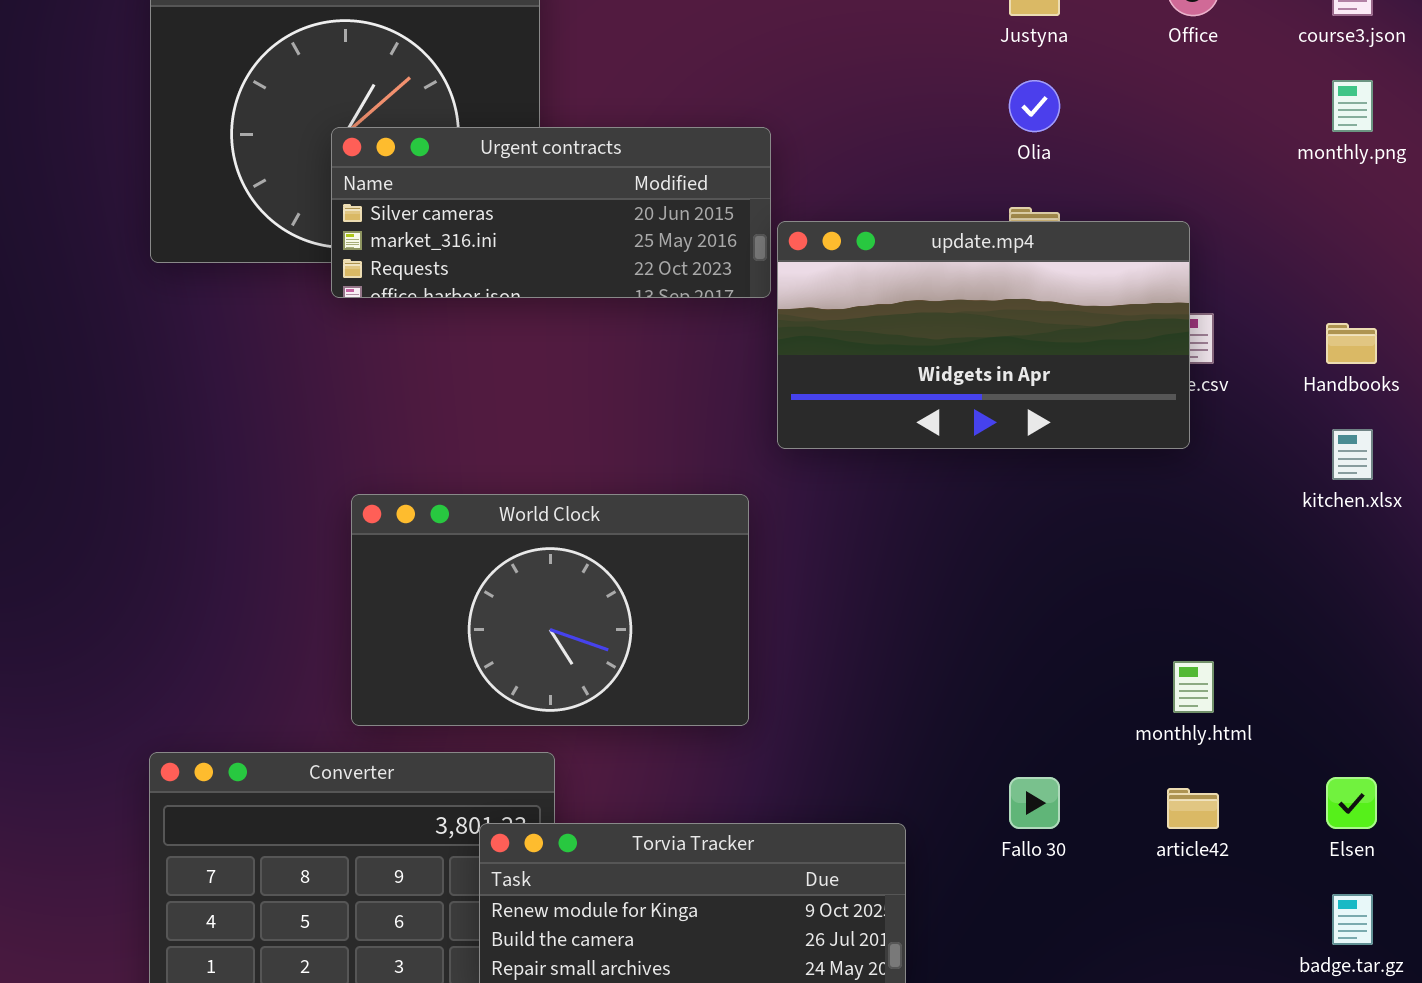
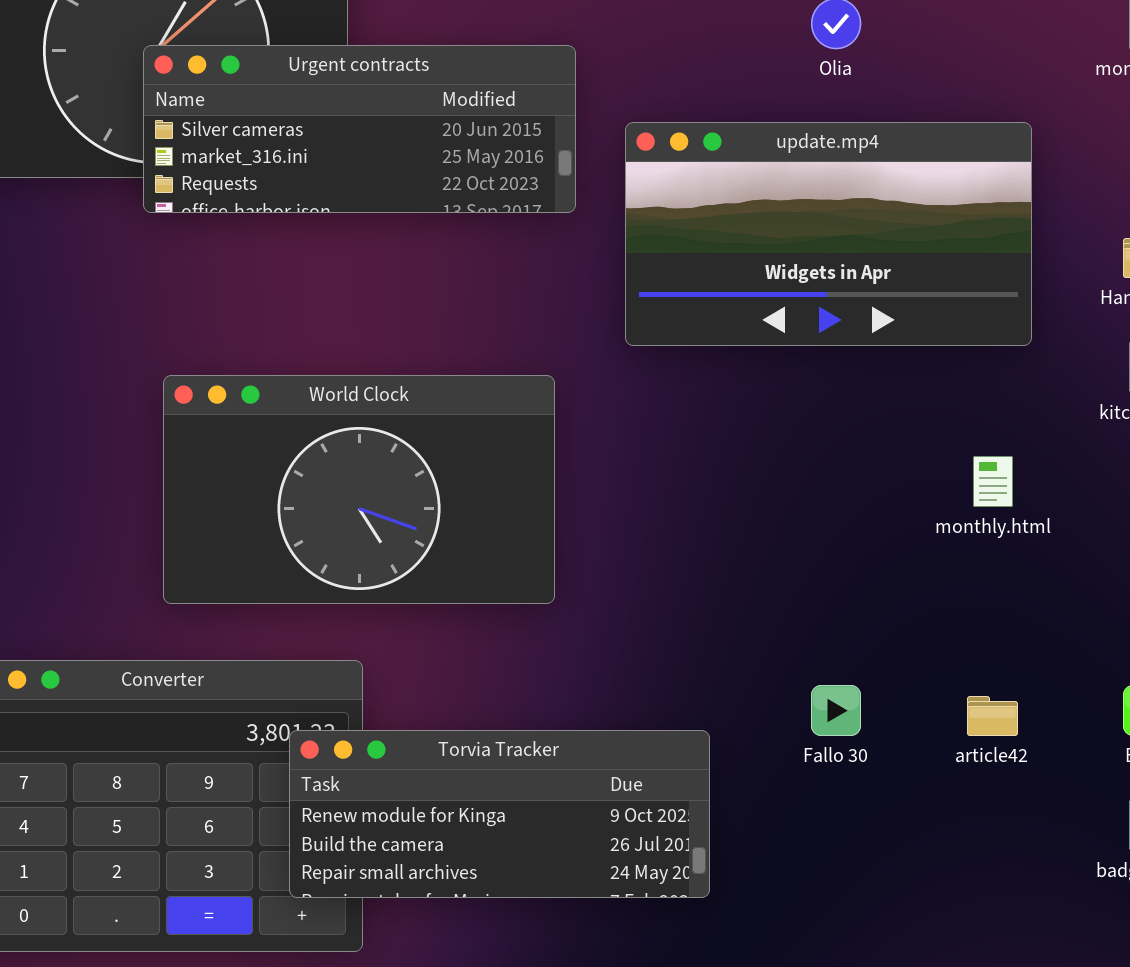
update.mp4: [777,221,1190,449] -> [625,122,1032,346], moved
World Clock: [351,494,749,726] -> [163,375,555,604], moved
monthly.html: [1173,661,1214,713] -> [973,456,1013,507], moved

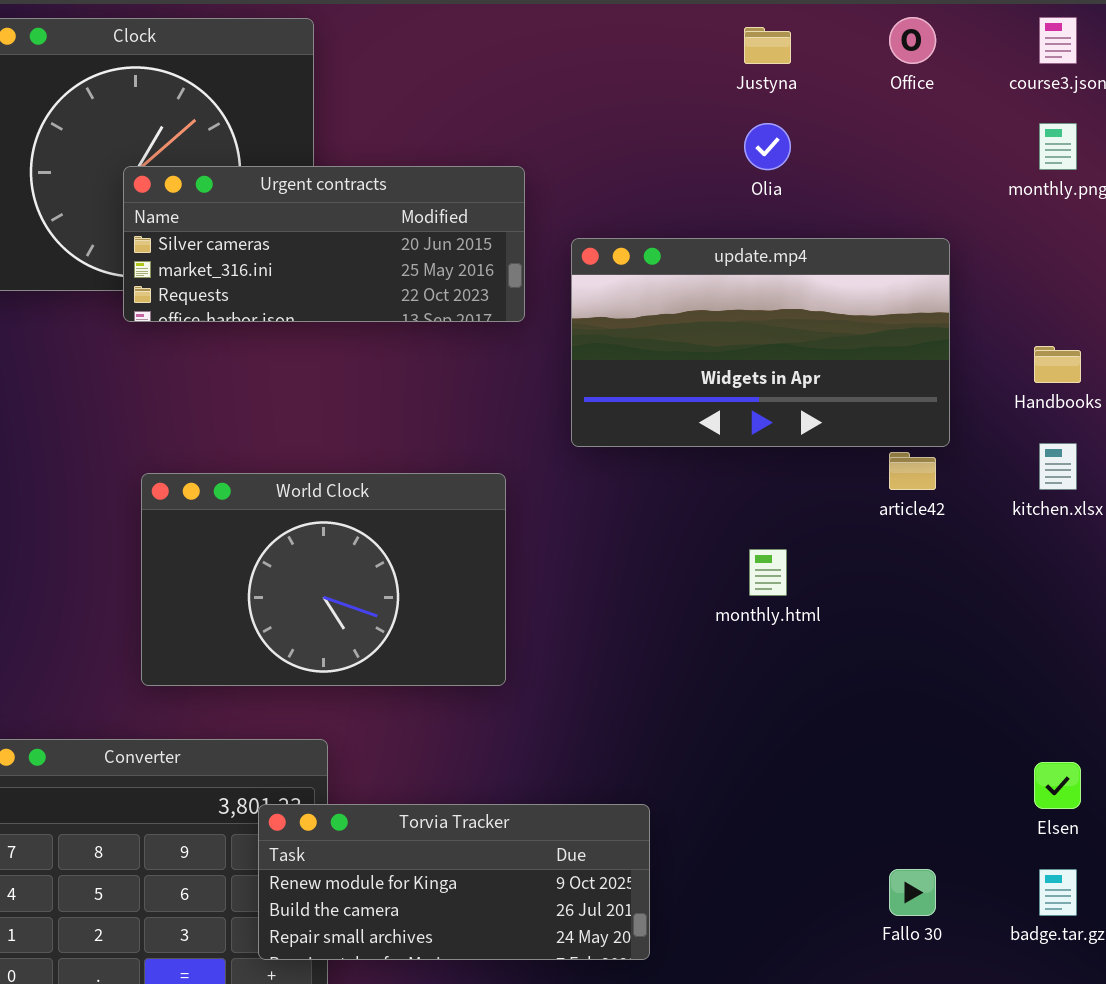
monthly.html: [973,456,1013,507] -> [749,549,787,596], moved
Fallo 30: [811,685,861,736] -> [889,869,936,916], moved
article42: [967,696,1018,736] -> [889,452,936,490], moved

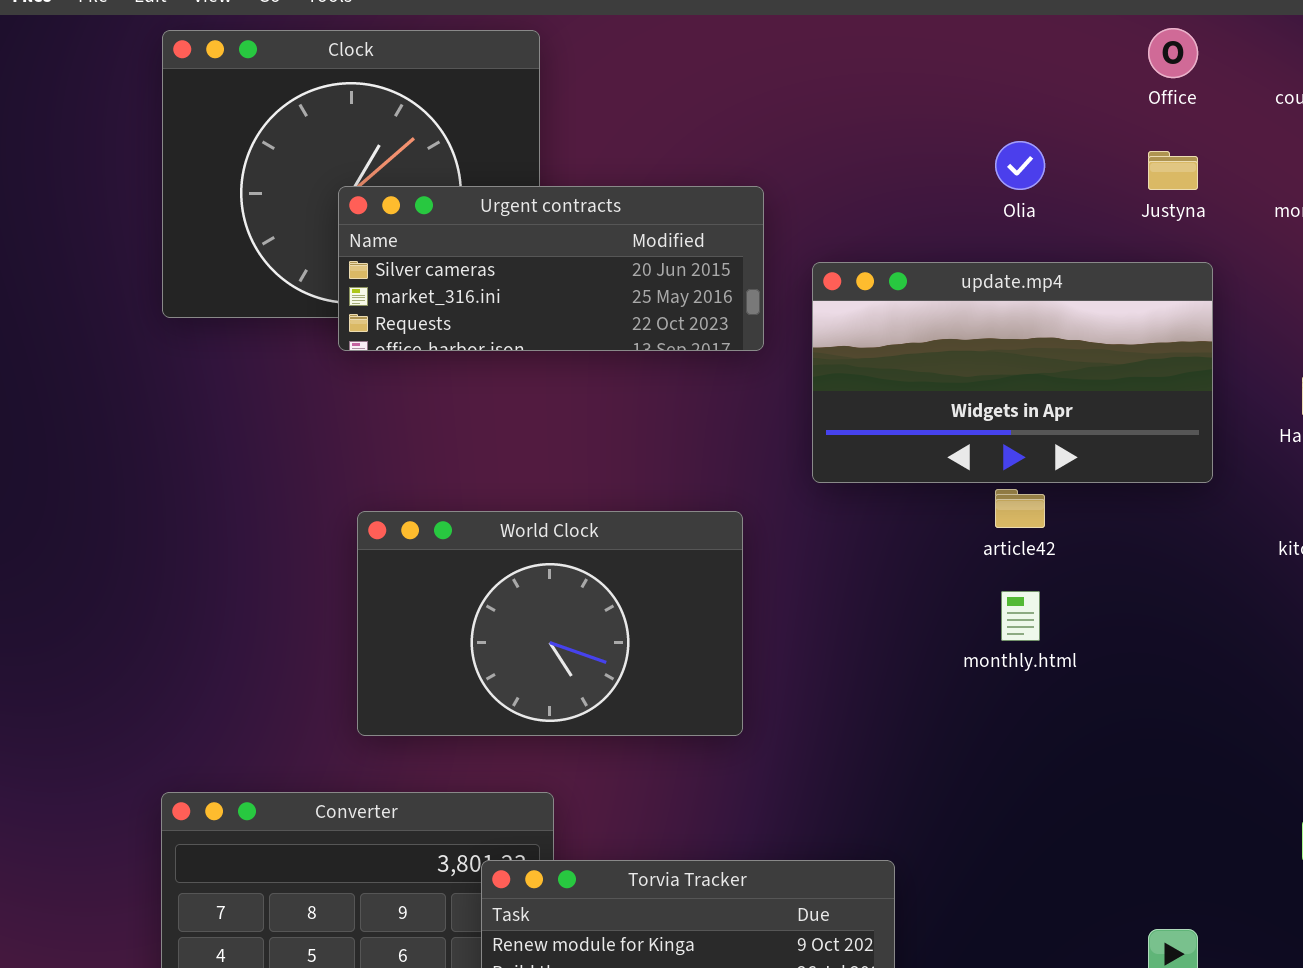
Justyna: [744,27,791,64] -> [1148,151,1198,190], moved
article42: [889,452,936,490] -> [995,489,1045,528], moved

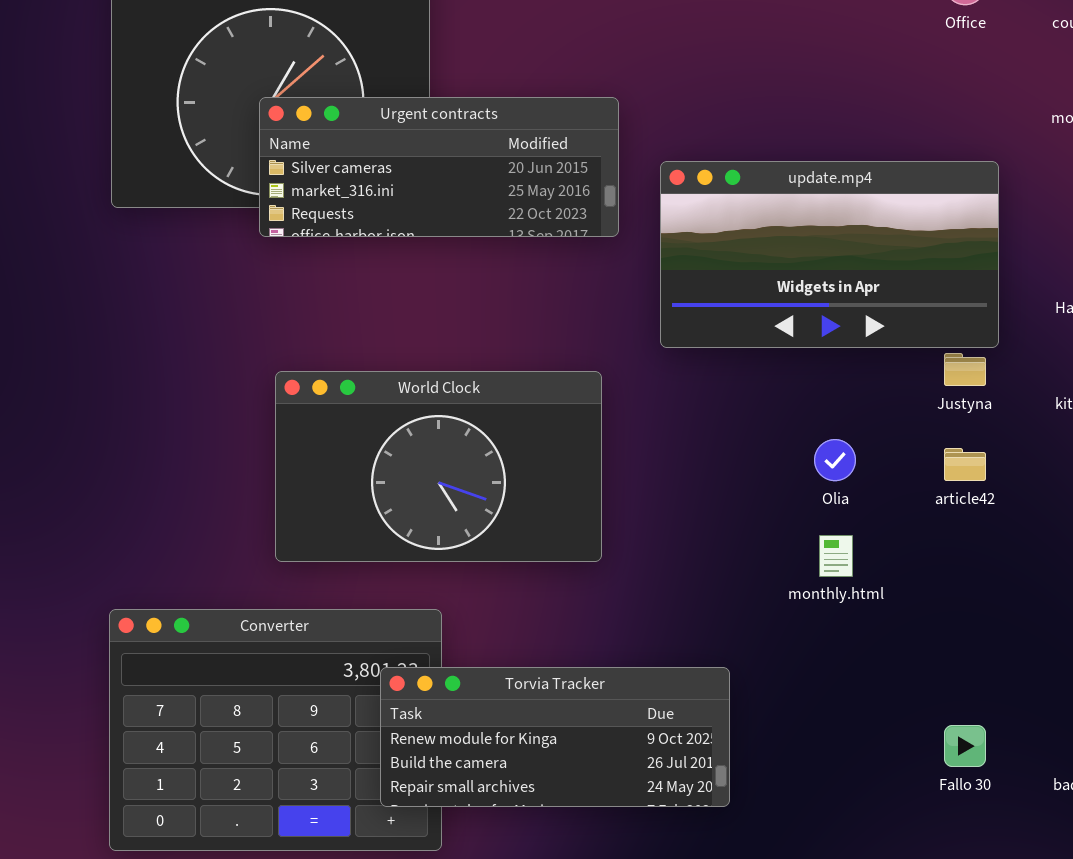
Olia: [995,141,1045,190] -> [814,439,856,481], moved
Justyna: [1148,151,1198,190] -> [944,353,986,386], moved
article42: [995,489,1045,528] -> [944,448,986,481], moved
monthly.html: [1001,591,1040,641] -> [819,535,853,577], moved

